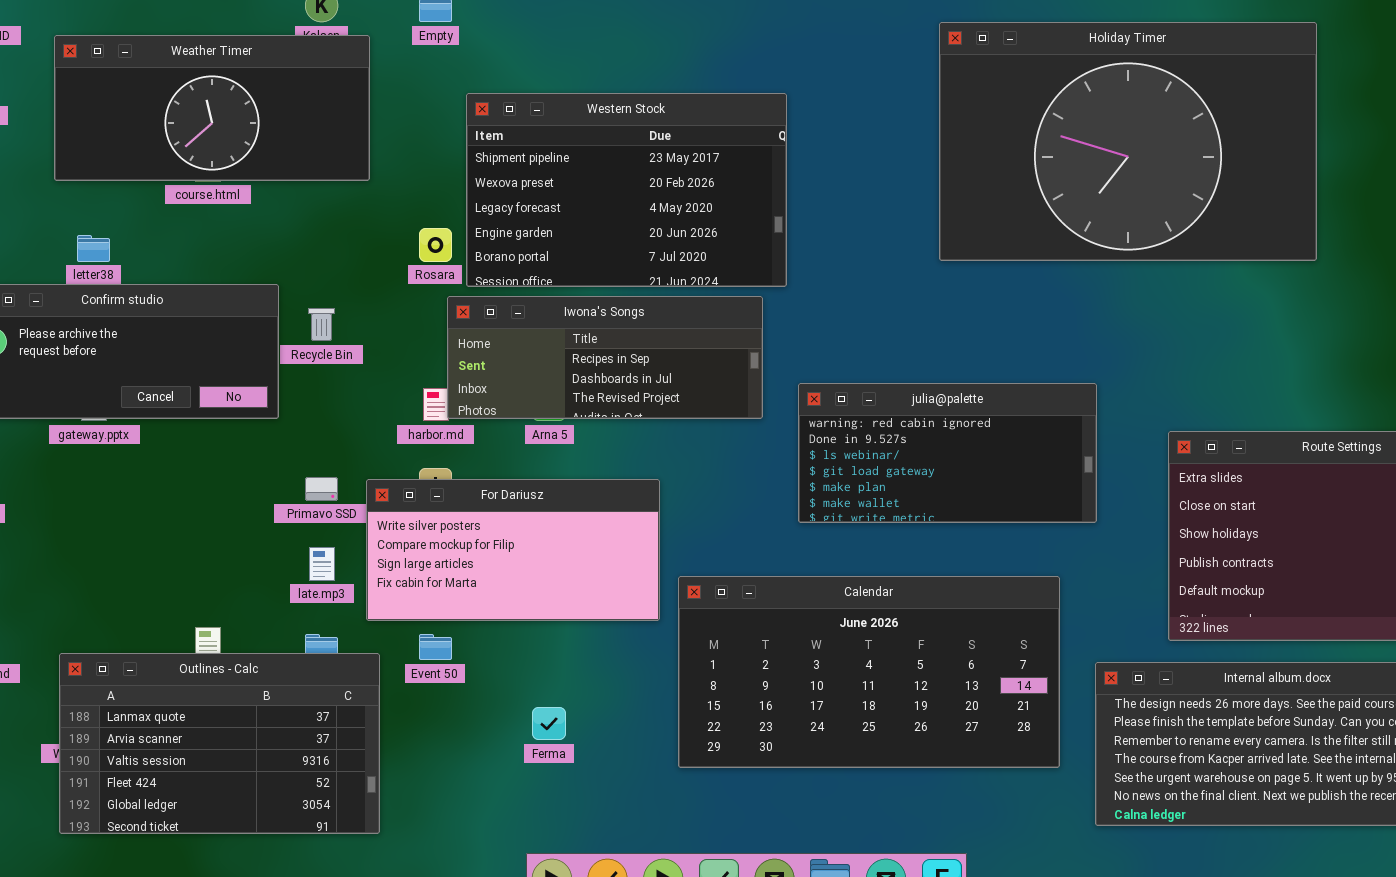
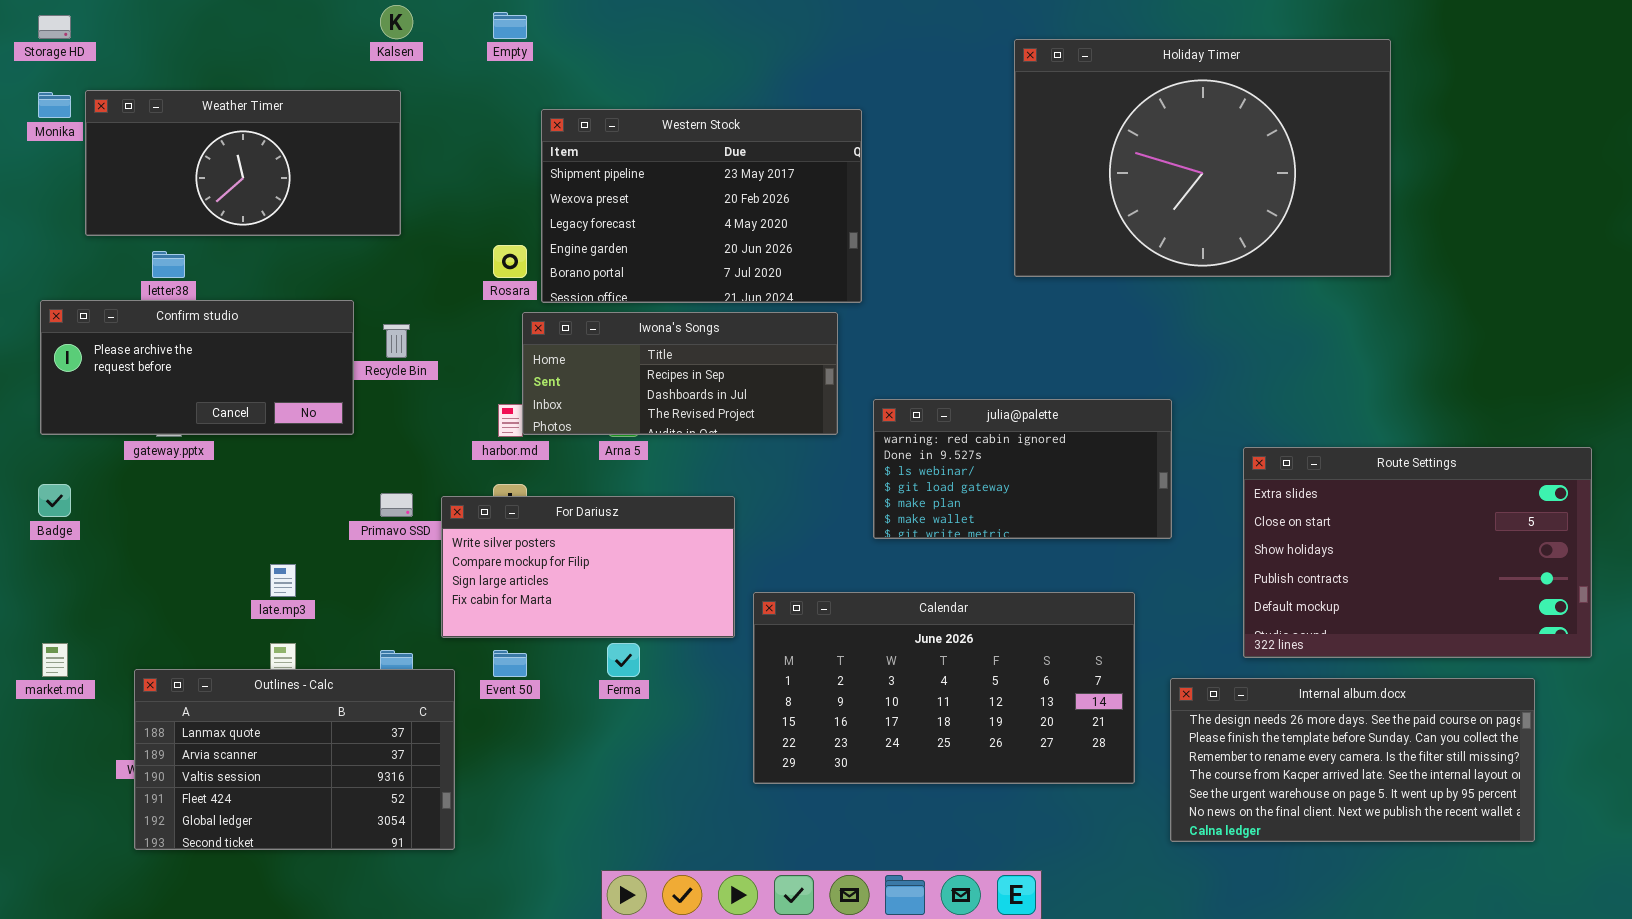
Weather Timer: [54,35,370,181] -> [85,90,401,236], moved
late.mp3: [309,547,335,581] -> [270,564,296,597], moved
Ferma: [532,707,566,740] -> [607,643,640,677], moved

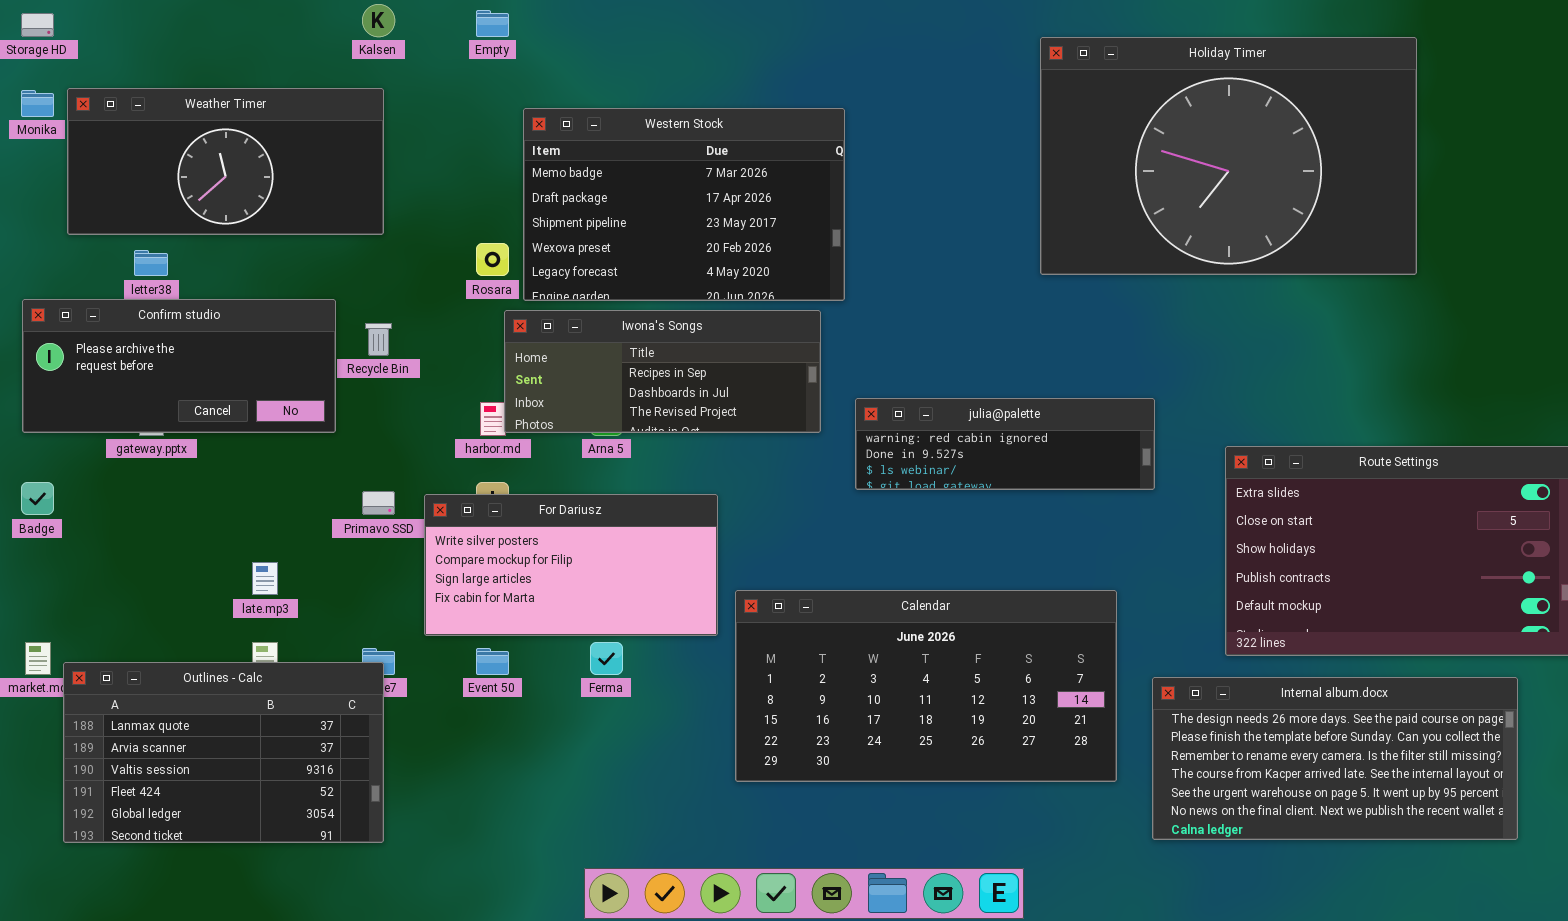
Holiday Timer: [1014,39,1391,277] -> [1040,37,1417,275], moved
Western Stock: [541,109,862,303] -> [523,108,845,301], scrolled up 2 rows
julia@palette: [873,399,1172,539] -> [855,398,1155,490], resized
Outlines - Calc: [134,669,455,850] -> [63,662,384,843], moved

